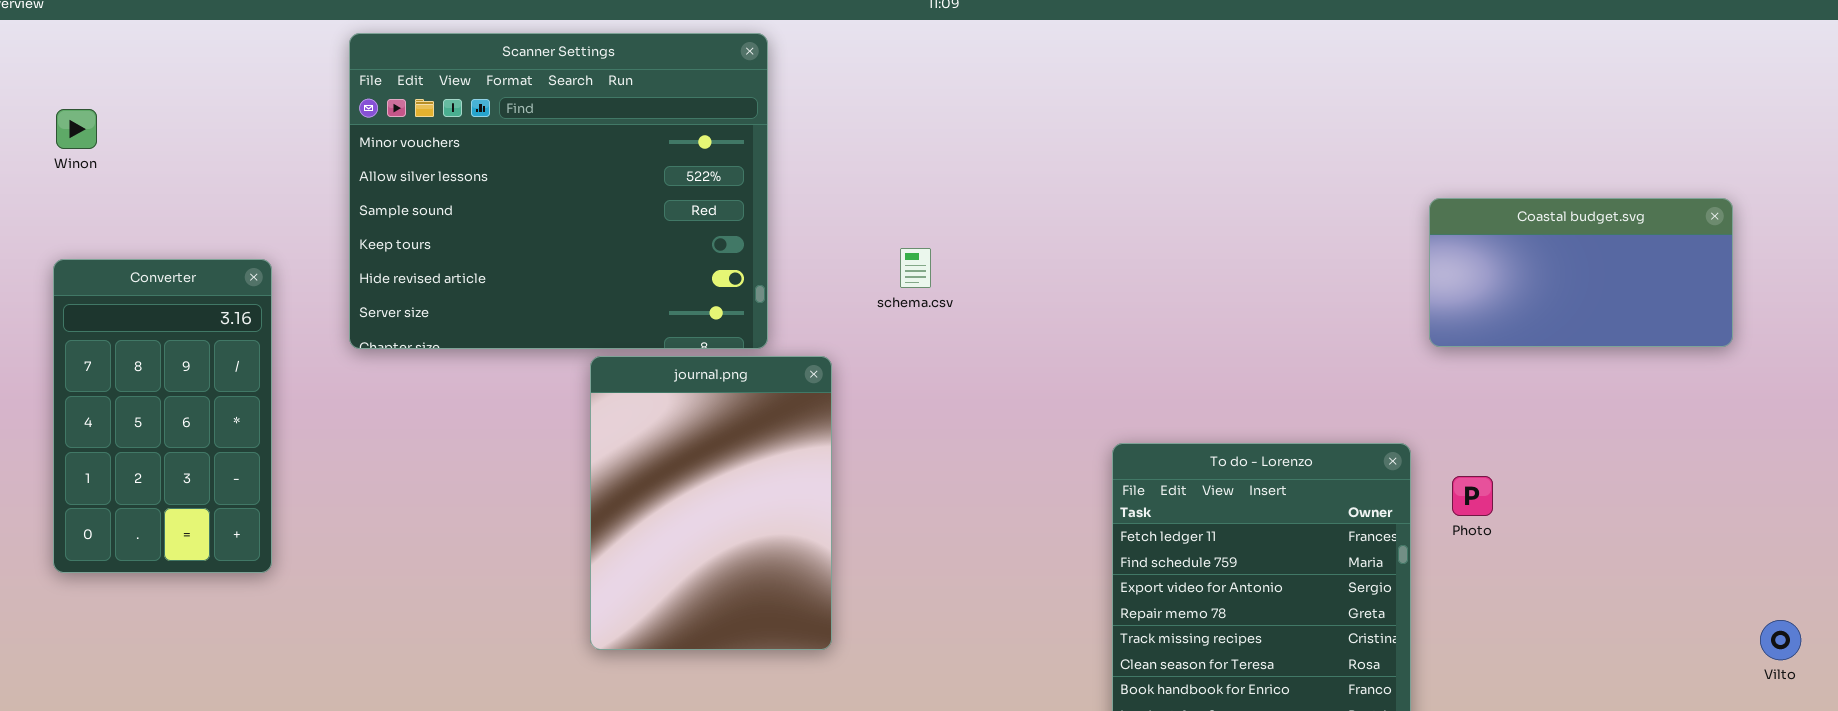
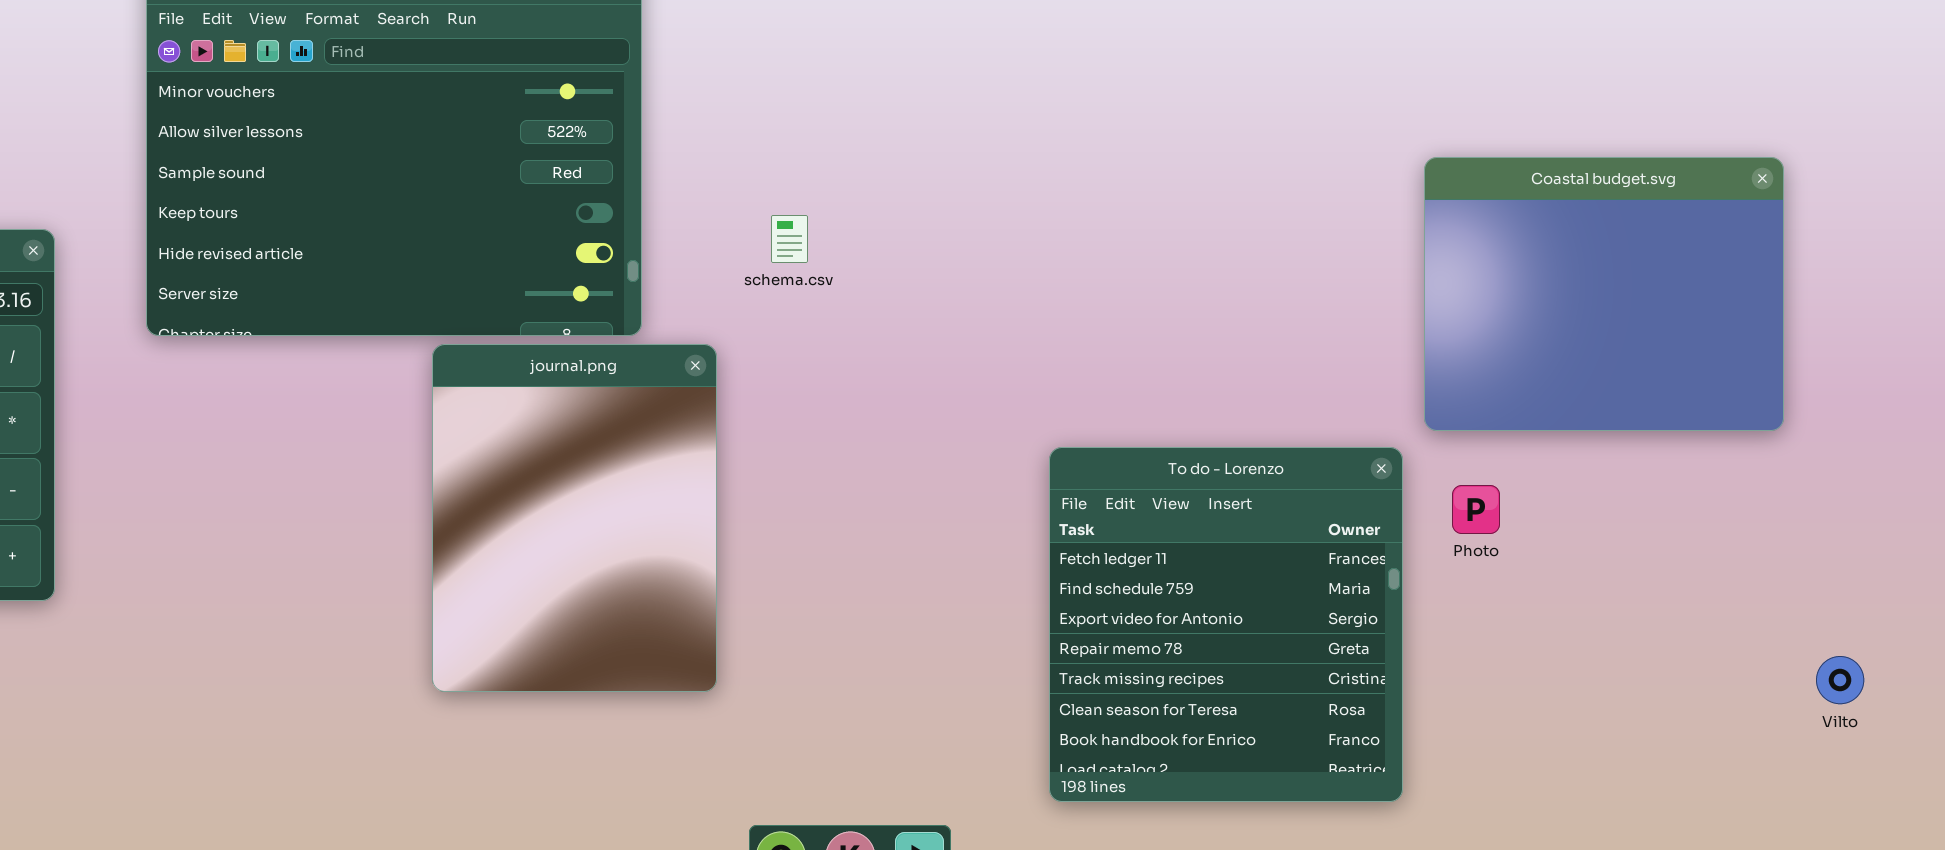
Coastal budget.svg: [1429,198,1733,347] -> [1424,157,1784,431], resized
schema.csv: [900,248,931,288] -> [771,215,808,263], moved

